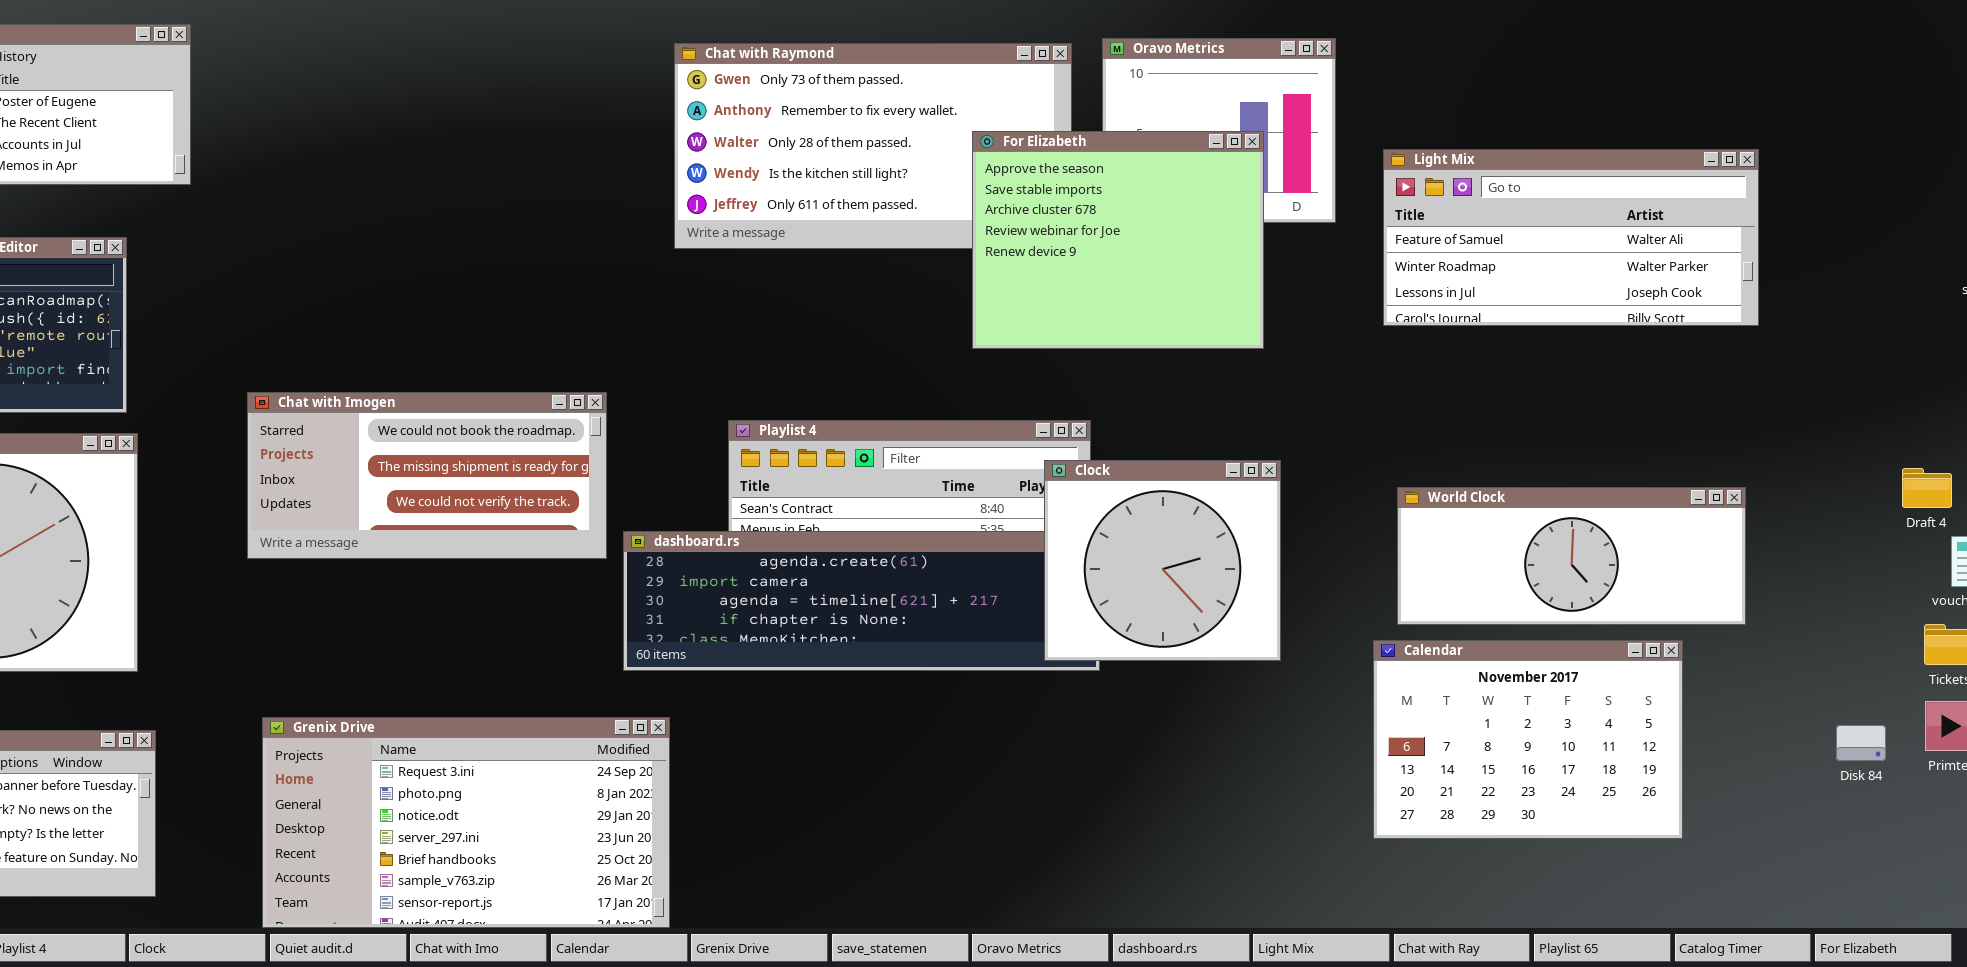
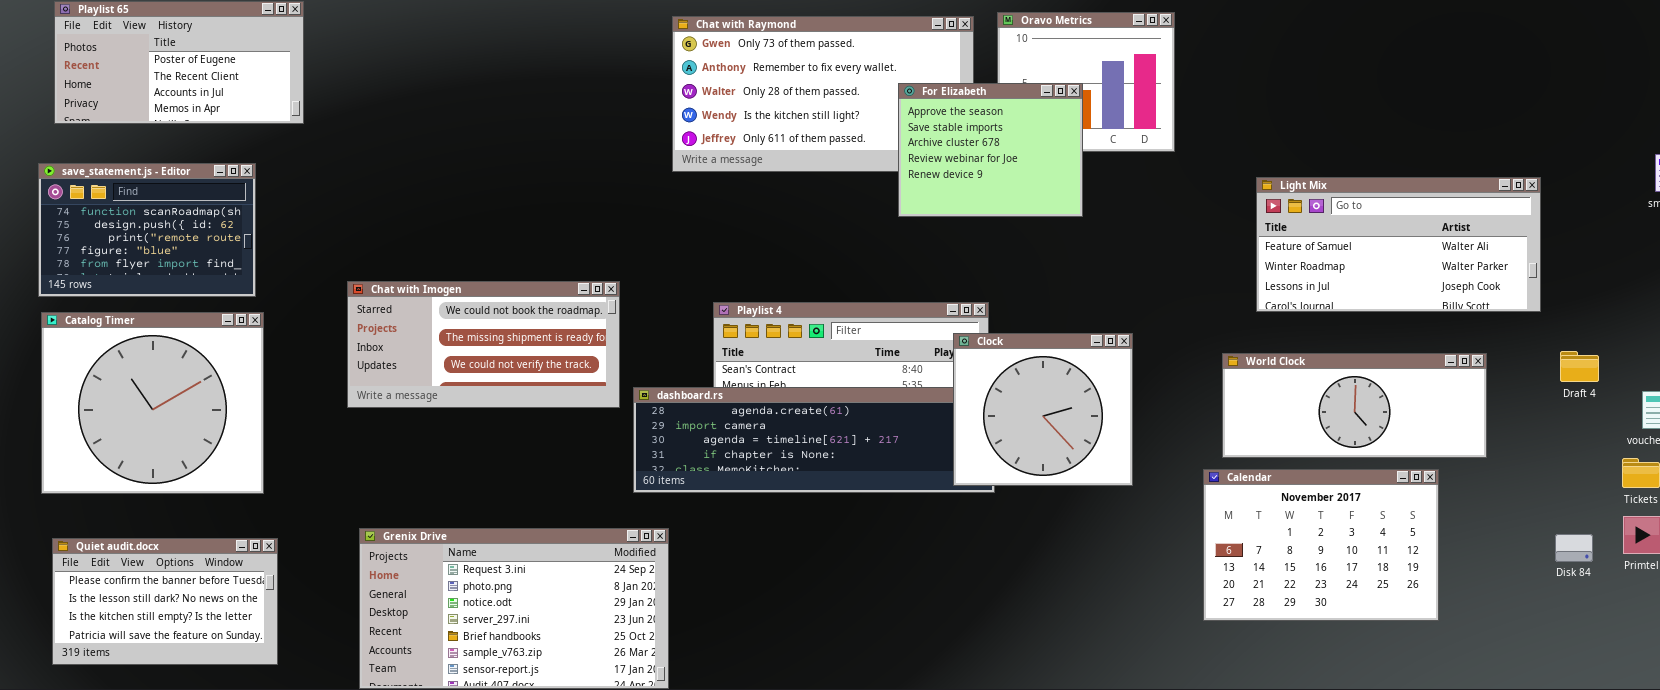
For Elizabeth: [972,131,1264,349] -> [898,83,1083,217], resized
Light Mix: [1383,149,1759,326] -> [1256,177,1541,312], moved
Draft 4: [1902,468,1952,508] -> [1560,351,1599,382], moved

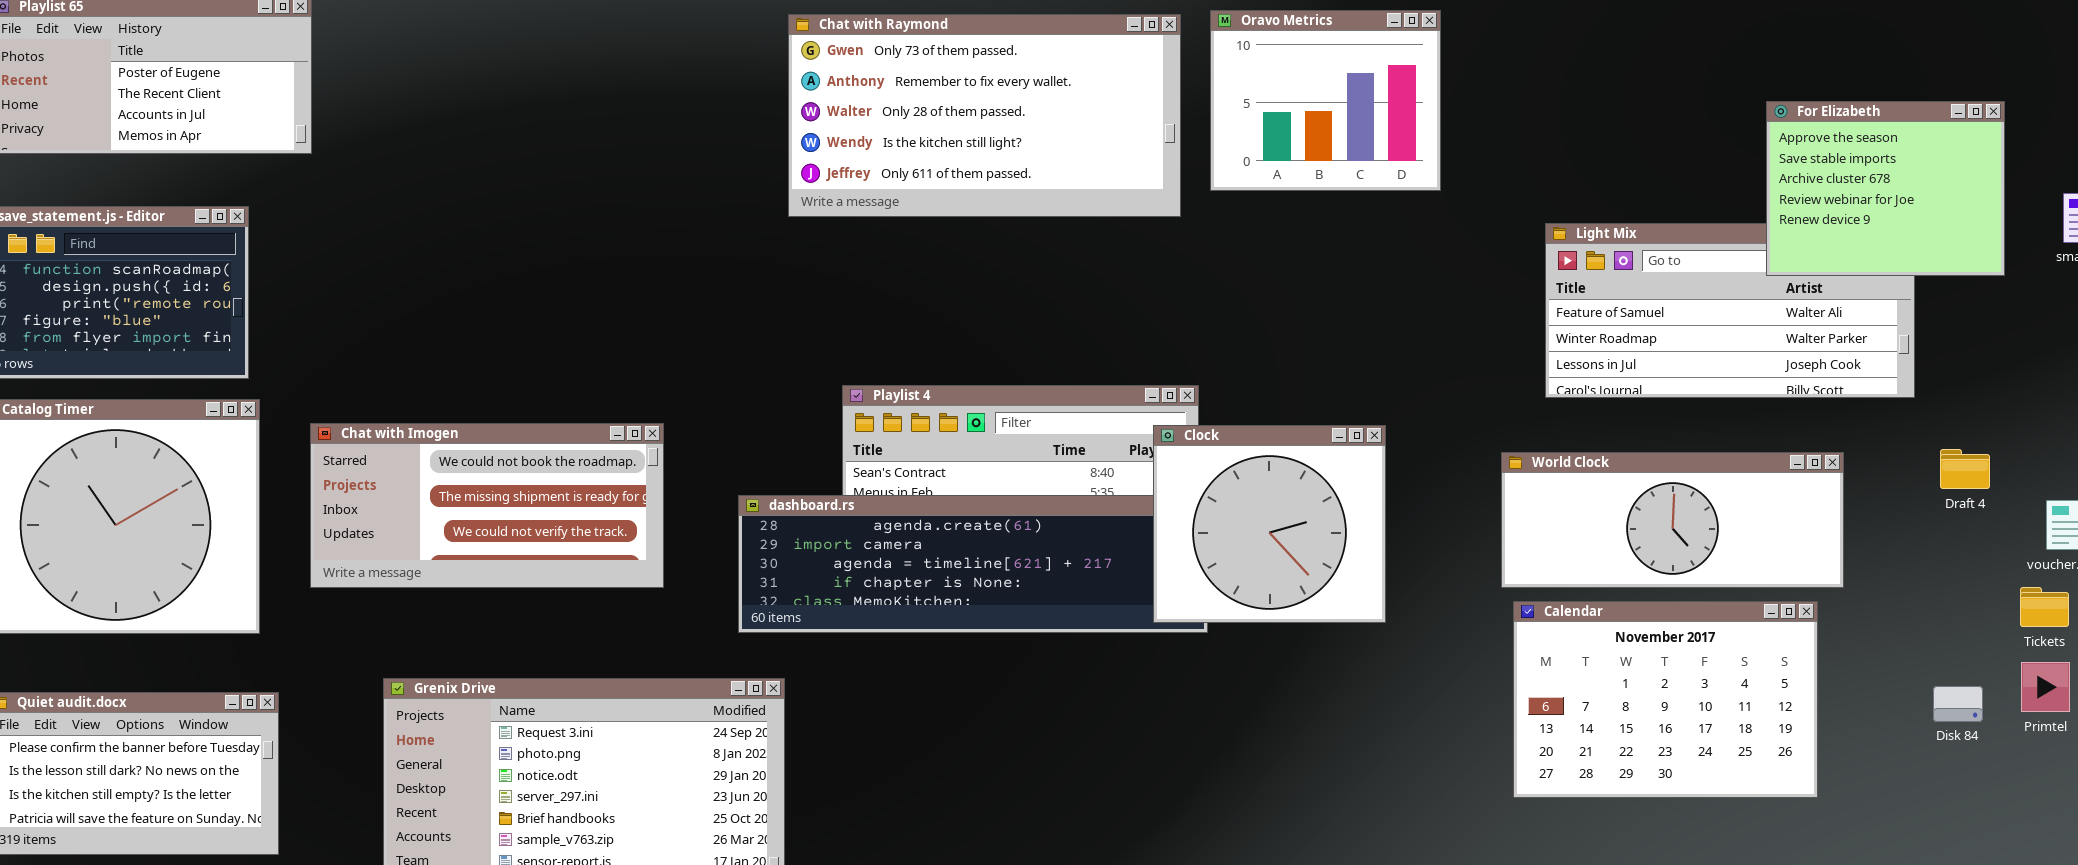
For Elizabeth: [898,83,1083,217] -> [1766,101,2005,276], moved
Chat with Imogen: [347,281,620,408] -> [310,423,664,588], moved
Calendar: [1203,469,1439,621] -> [1513,601,1818,798], moved

